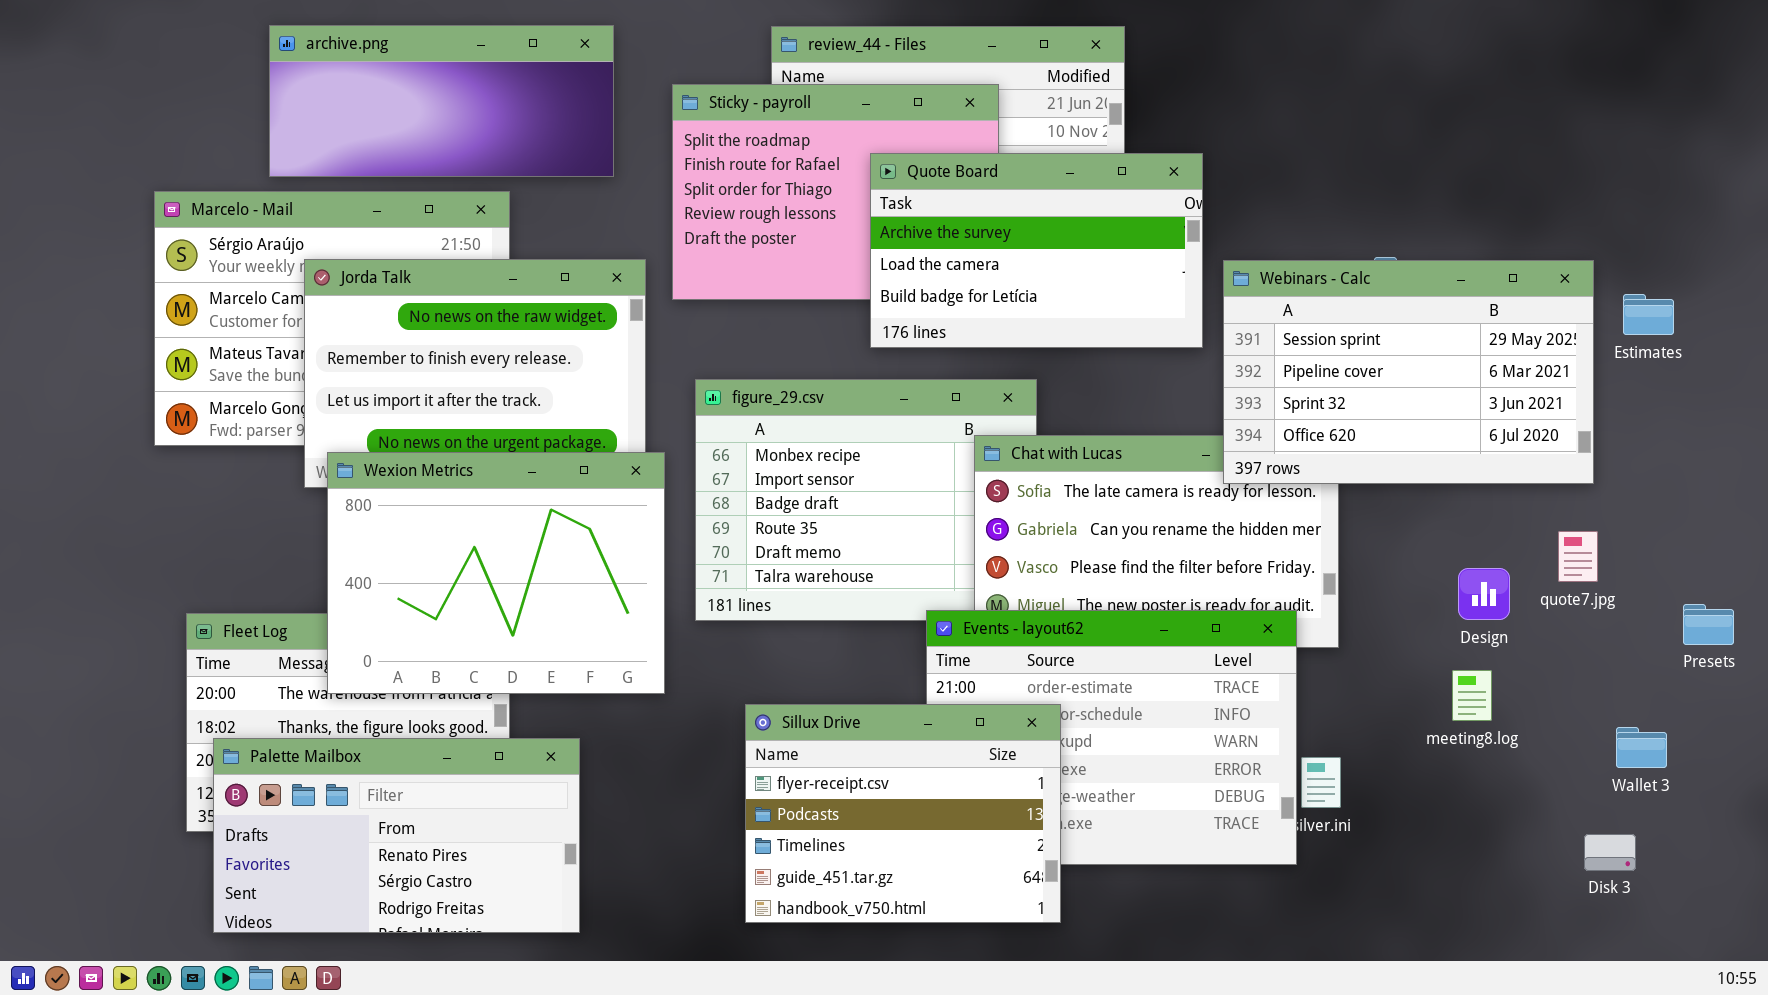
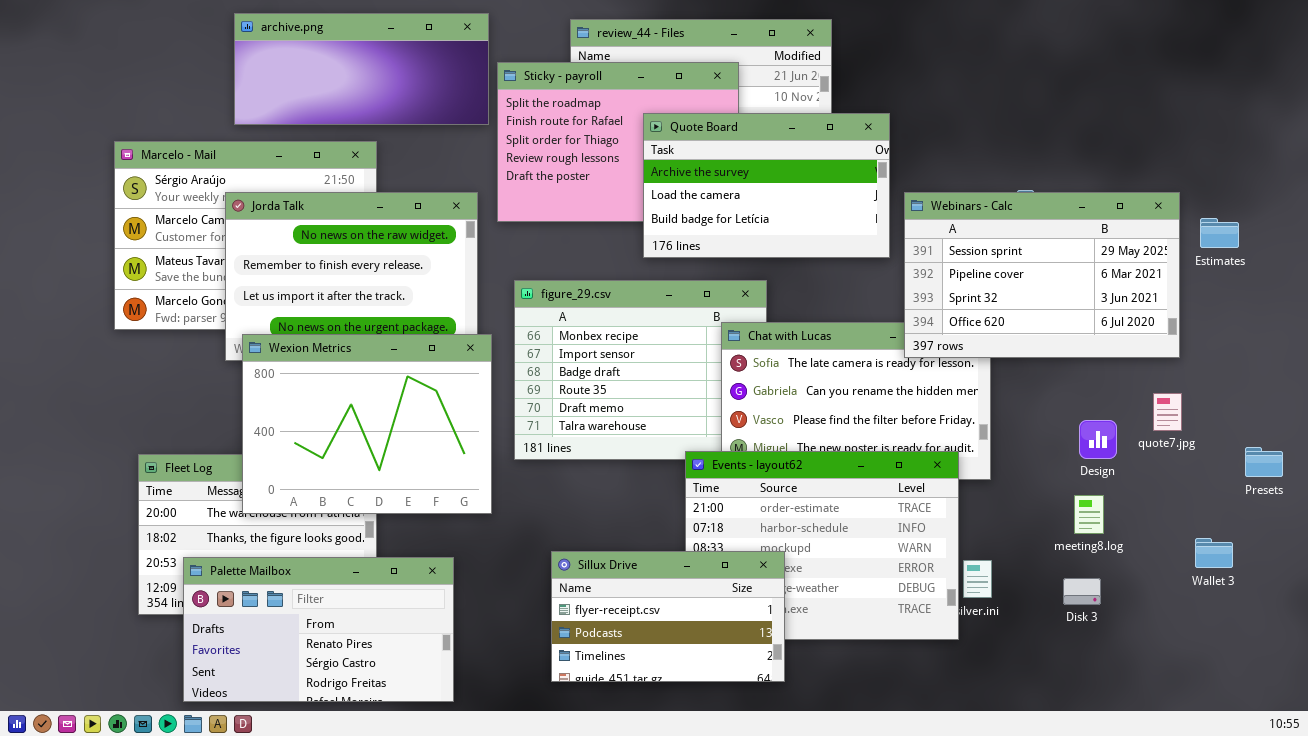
archive.png: [269,25,614,177] -> [234,13,489,125], moved
Sillux Drive: [745,704,1061,923] -> [551,551,785,682], resized
Palette Mailbox: [213,738,580,933] -> [183,557,454,702], moved
Disk 3: [1584,834,1636,871] -> [1063,578,1101,605], moved

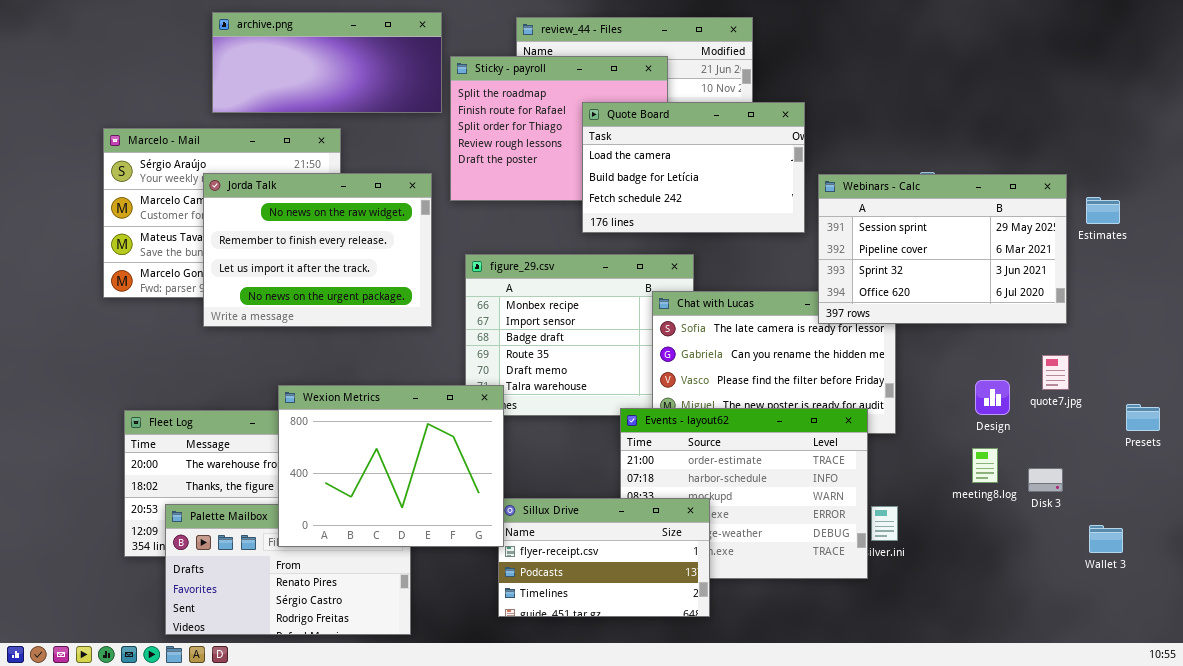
Quote Board: [643,113,890,258] -> [582,102,805,233], scrolled down 1 row
Wexion Metrics: [242,334,492,514] -> [278,385,504,547], moved
Wallet 3: [1195,538,1233,568] -> [1089,525,1123,553], moved
Disk 3: [1063,578,1101,605] -> [1028,468,1063,492], moved

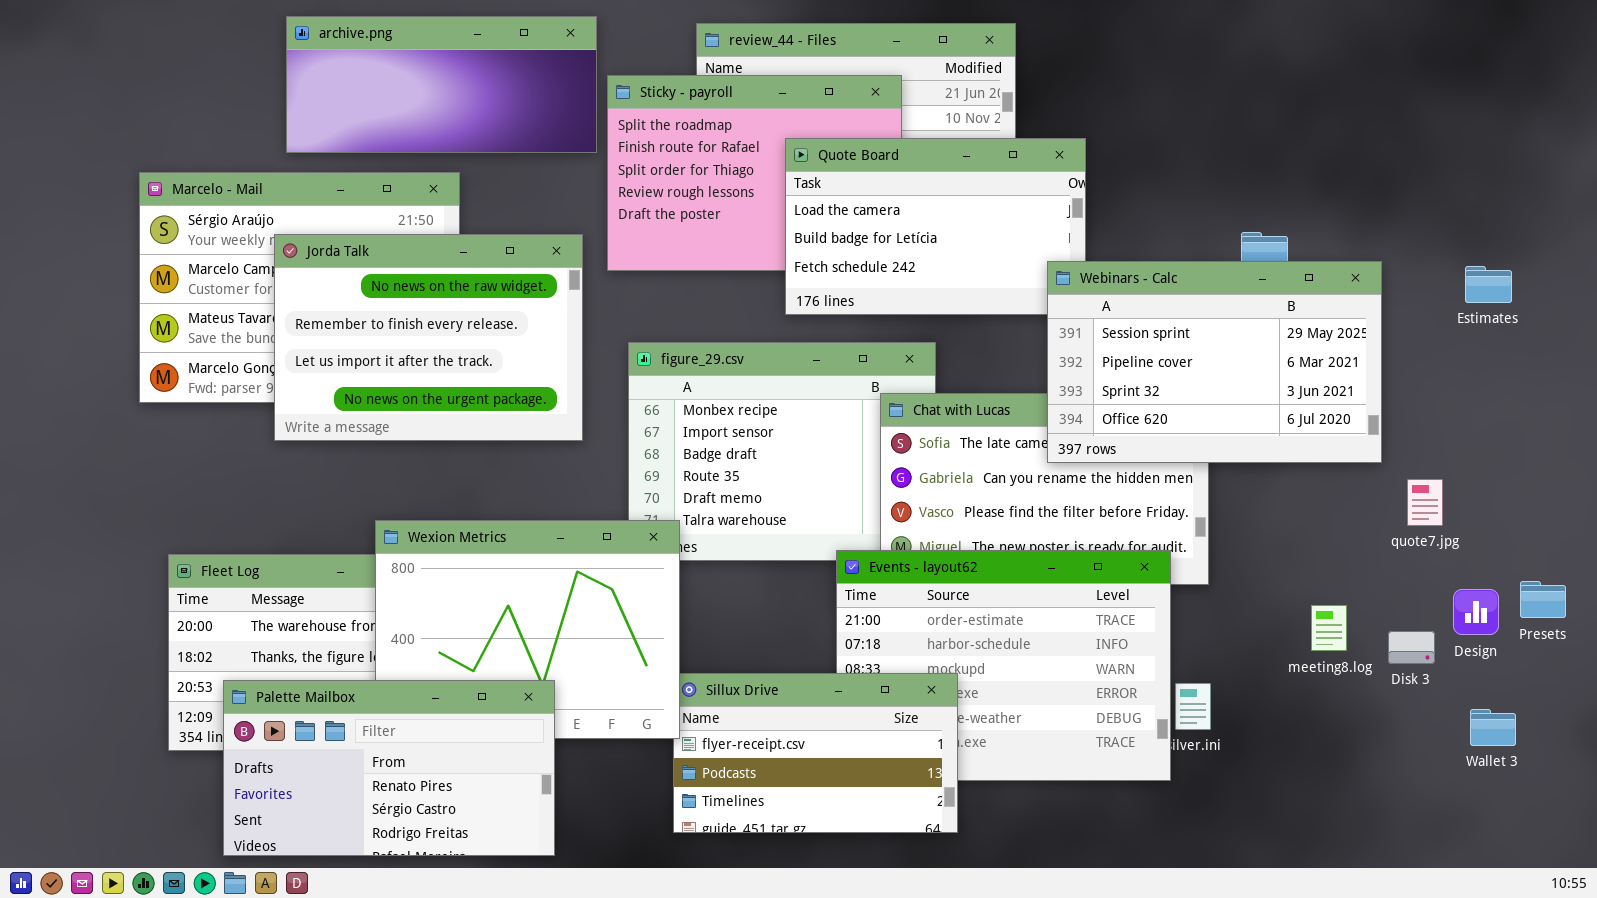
Webinars - Calc: [818,174,1067,324] -> [1047,261,1382,463], moved
Design: [975,380,1010,415] -> [1453,589,1499,635], moved
Presets: [1126,404,1160,431] -> [1520,581,1566,618], moved
Palette Mailbox: [165,504,411,635] -> [223,680,555,856], raised

